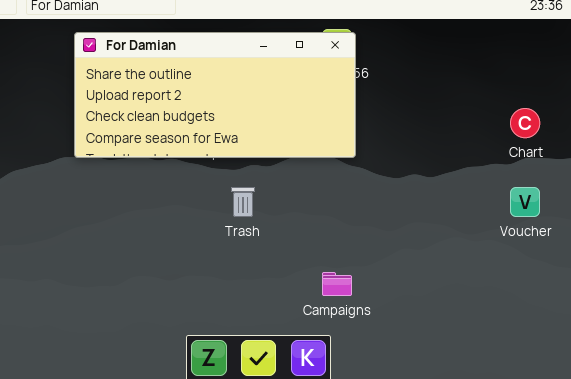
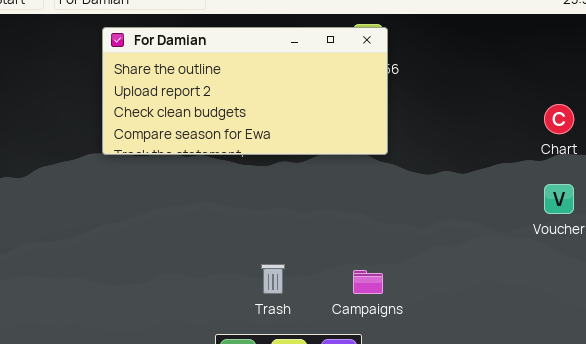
Trash: [231,187,255,217] -> [261,264,285,294], moved

